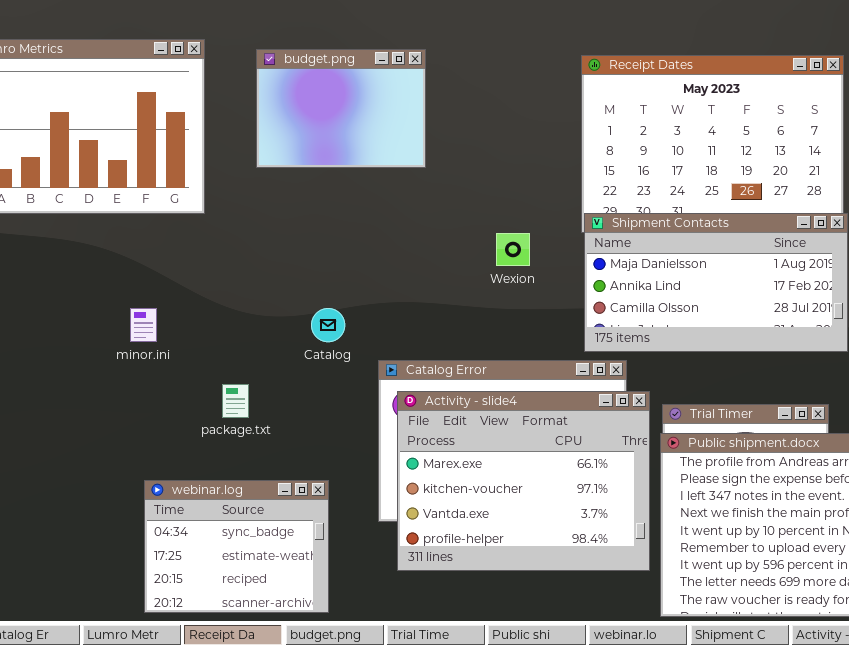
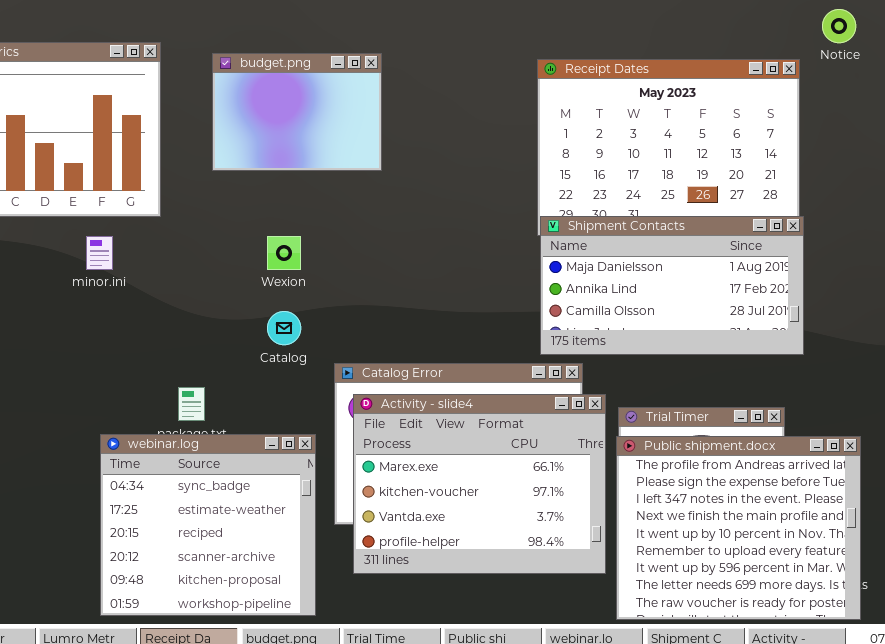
Wexion: [496,233,530,266] -> [267,236,301,270], moved
minor.ini: [130,308,157,342] -> [86,236,113,270], moved
webinar.log: [144,480,329,613] -> [100,434,316,616], resized

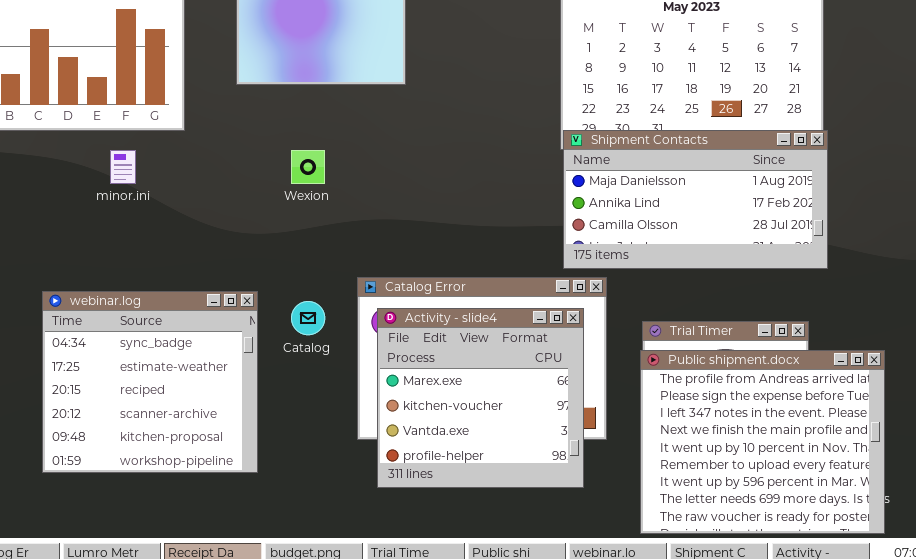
Catalog: [267,311,301,345] -> [291,301,325,335], moved
Activity - slide4: [353,394,606,574] -> [377,308,584,488], resized
webinar.log: [100,434,316,616] -> [42,291,258,473], moved

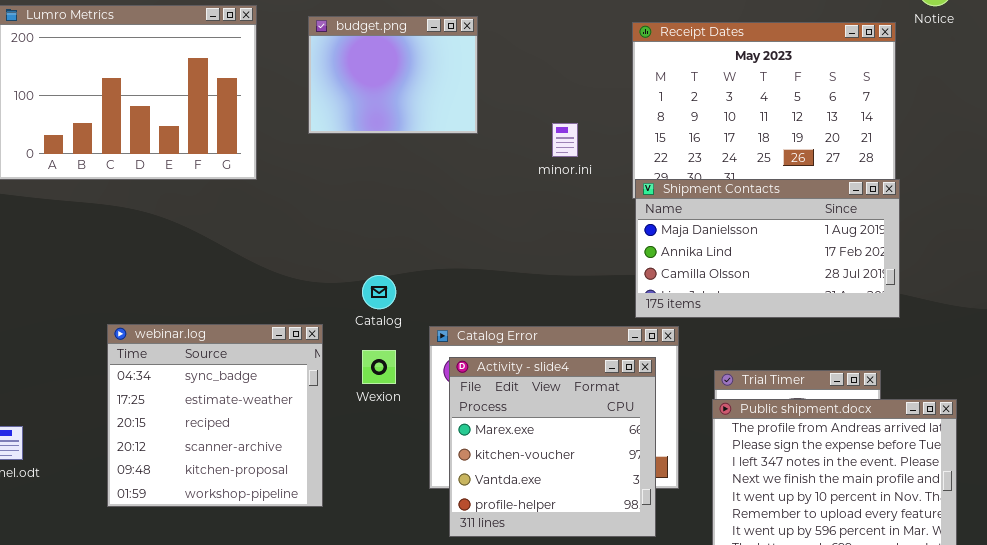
minor.ini: [110,150,136,184] -> [552,123,578,157], moved
Wexion: [291,150,325,184] -> [362,350,396,384], moved
webinar.log: [42,291,258,473] -> [107,324,323,507], moved
Catalog: [291,301,325,335] -> [362,275,396,309], moved

